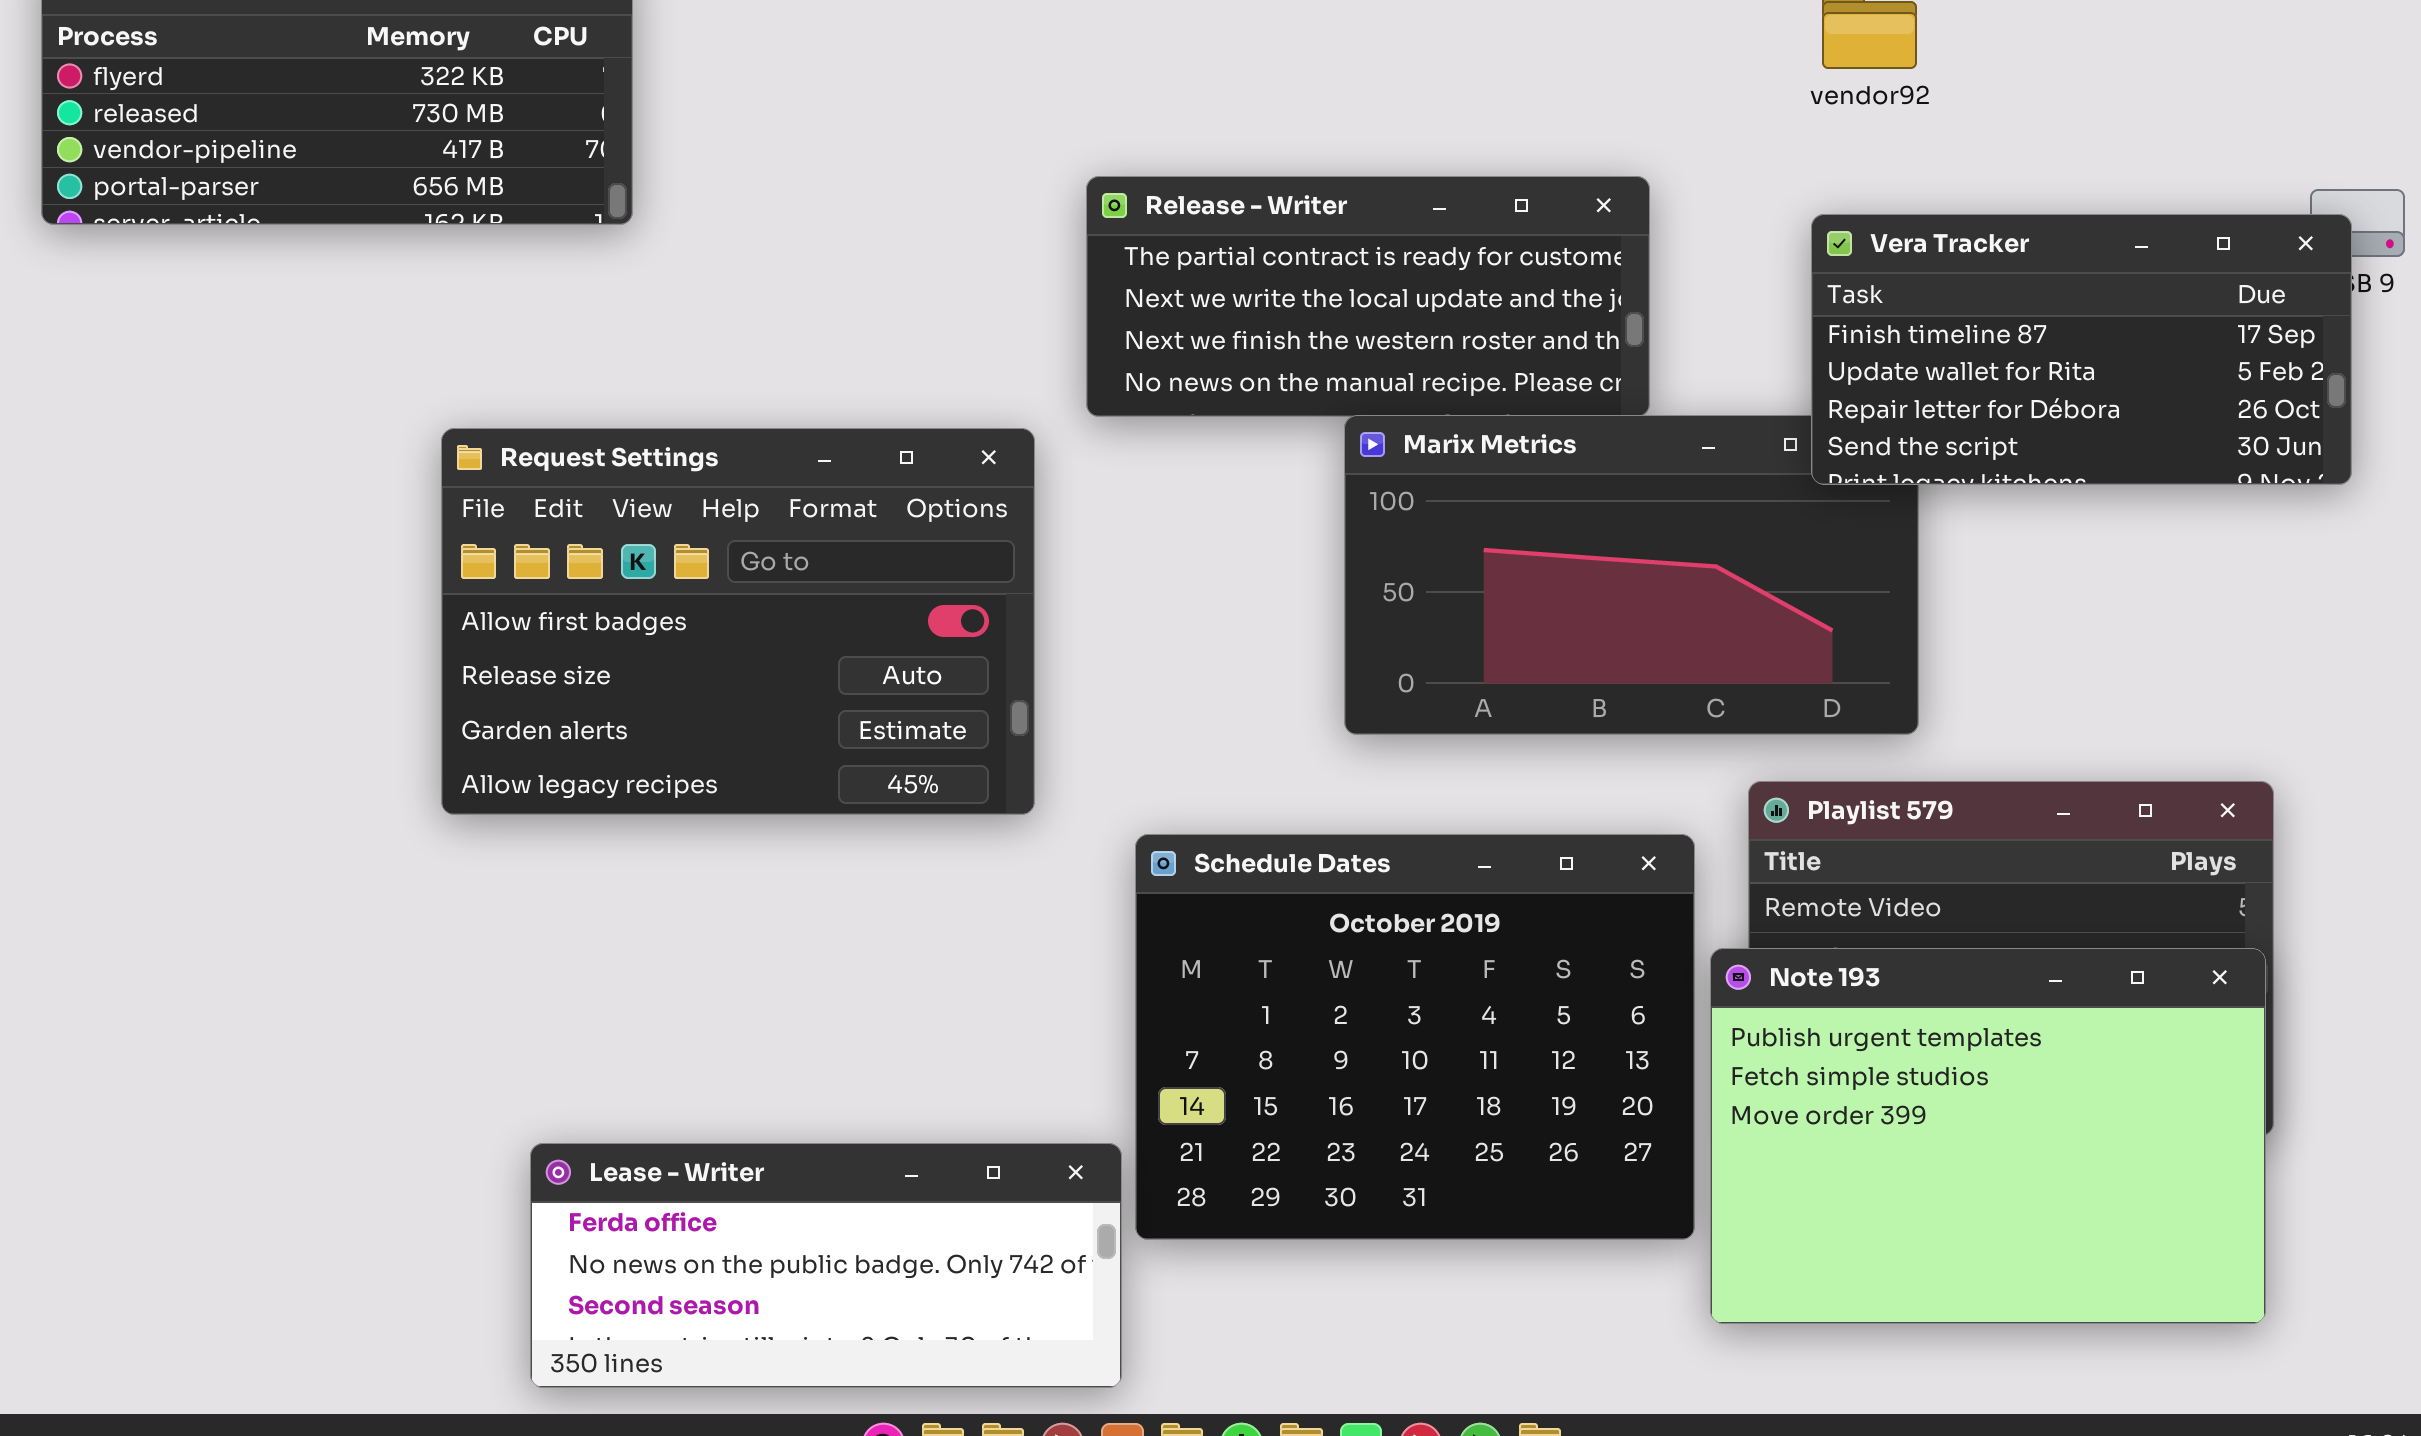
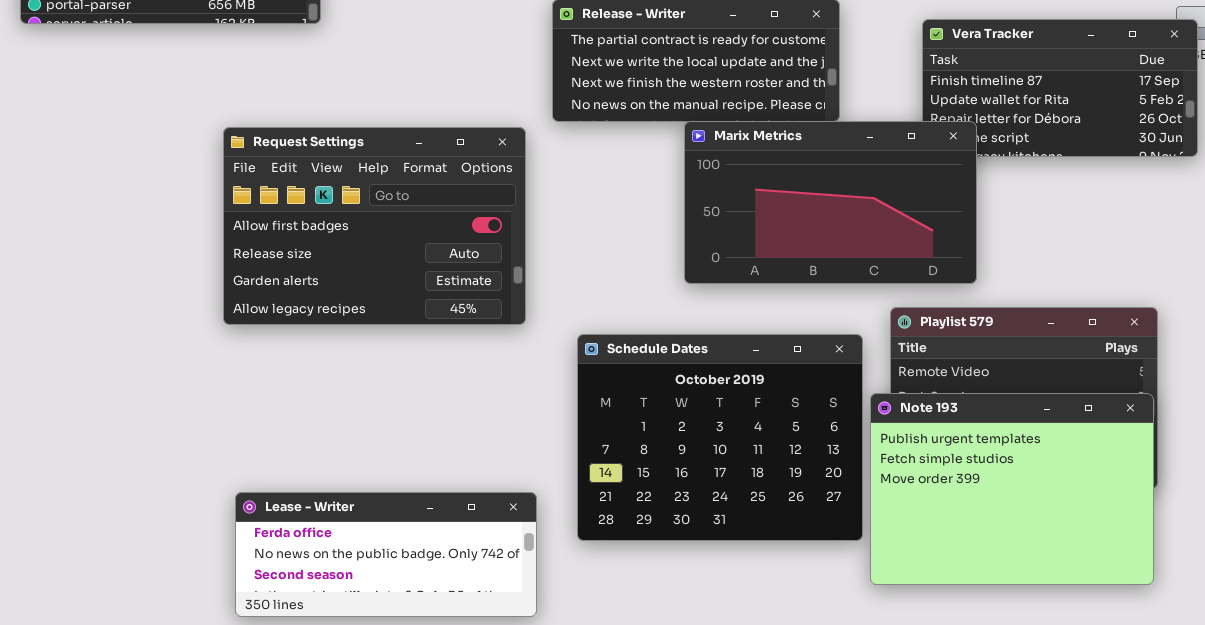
Marix Metrics: [1344,415,1919,735] -> [684,121,977,284], raised
Lease - Writer: [530,1143,1122,1388] -> [235,492,537,617], moved

